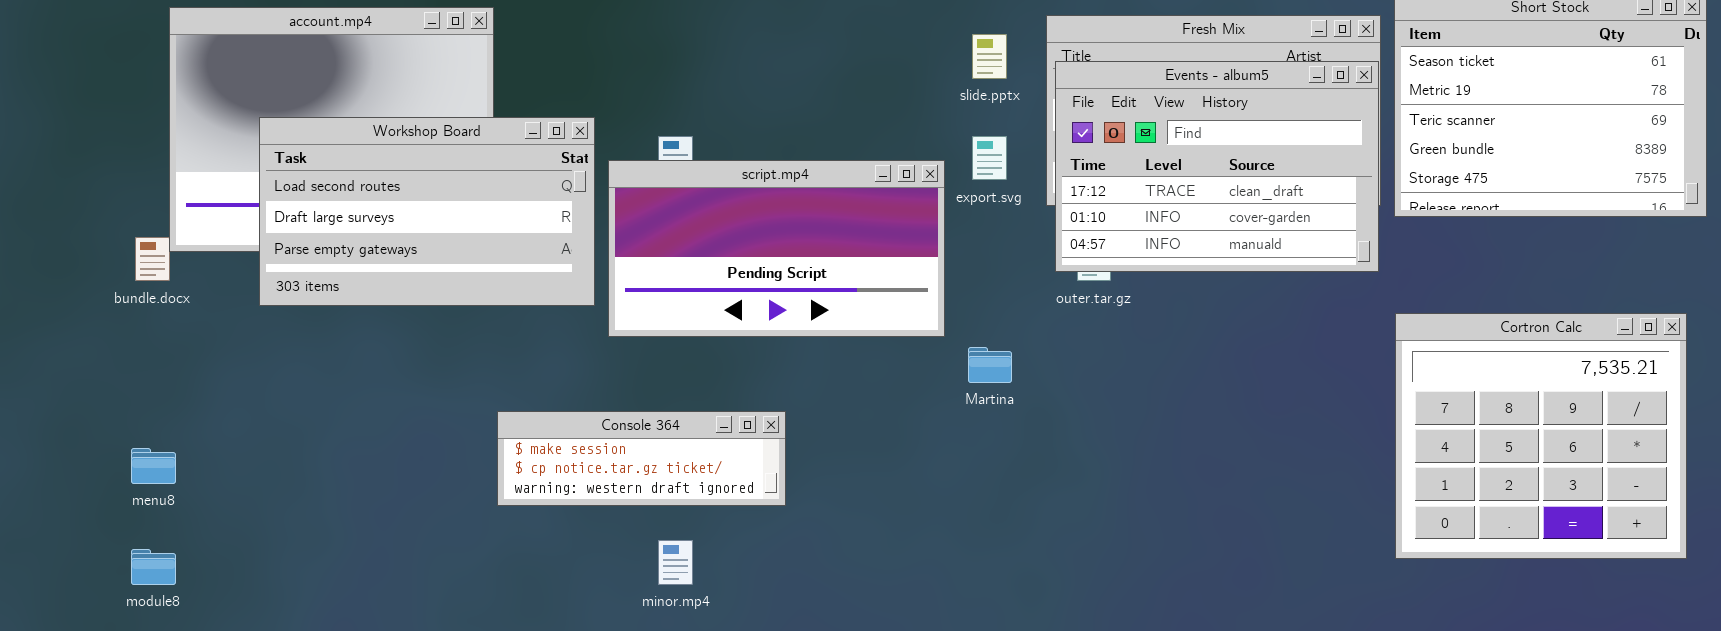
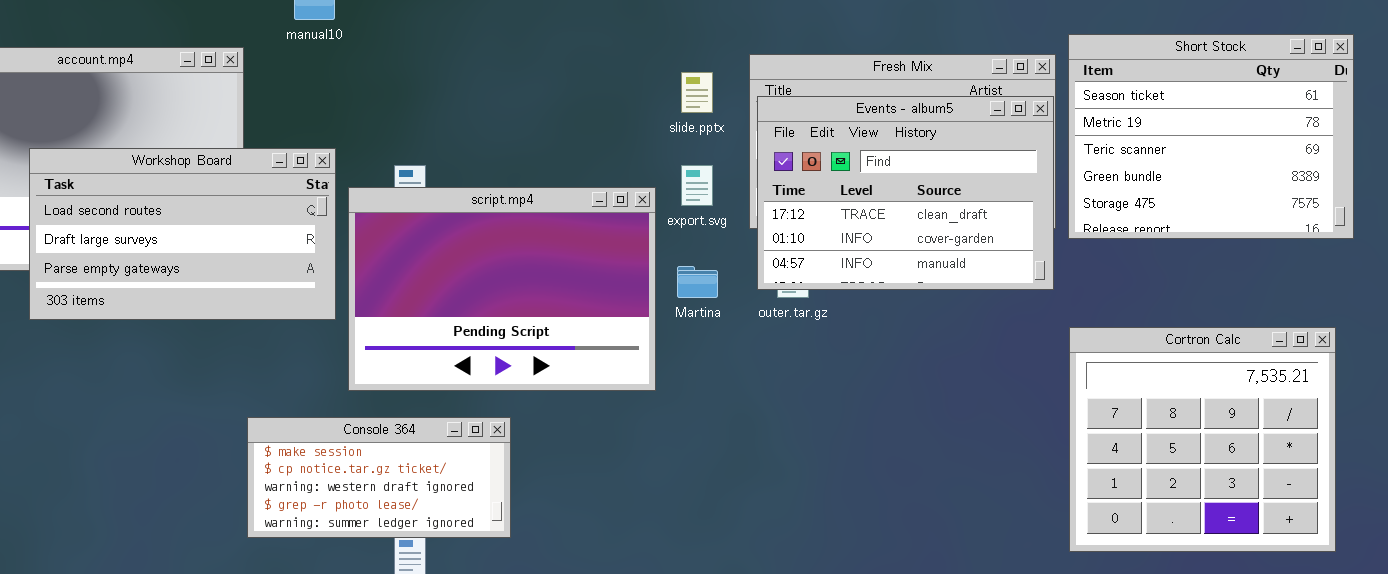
script.mp4: [608,160,945,337] -> [348,187,656,391], resized
Martina: [968,347,1012,383] -> [677,266,718,298], moved
Console 364: [497,411,786,506] -> [247,417,511,538], resized

